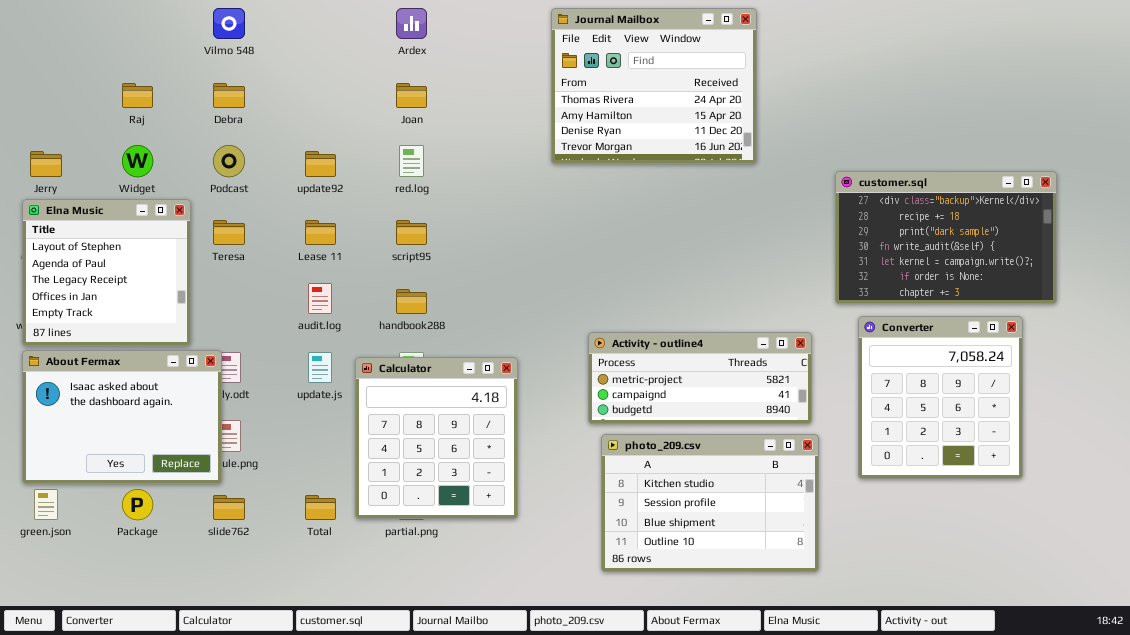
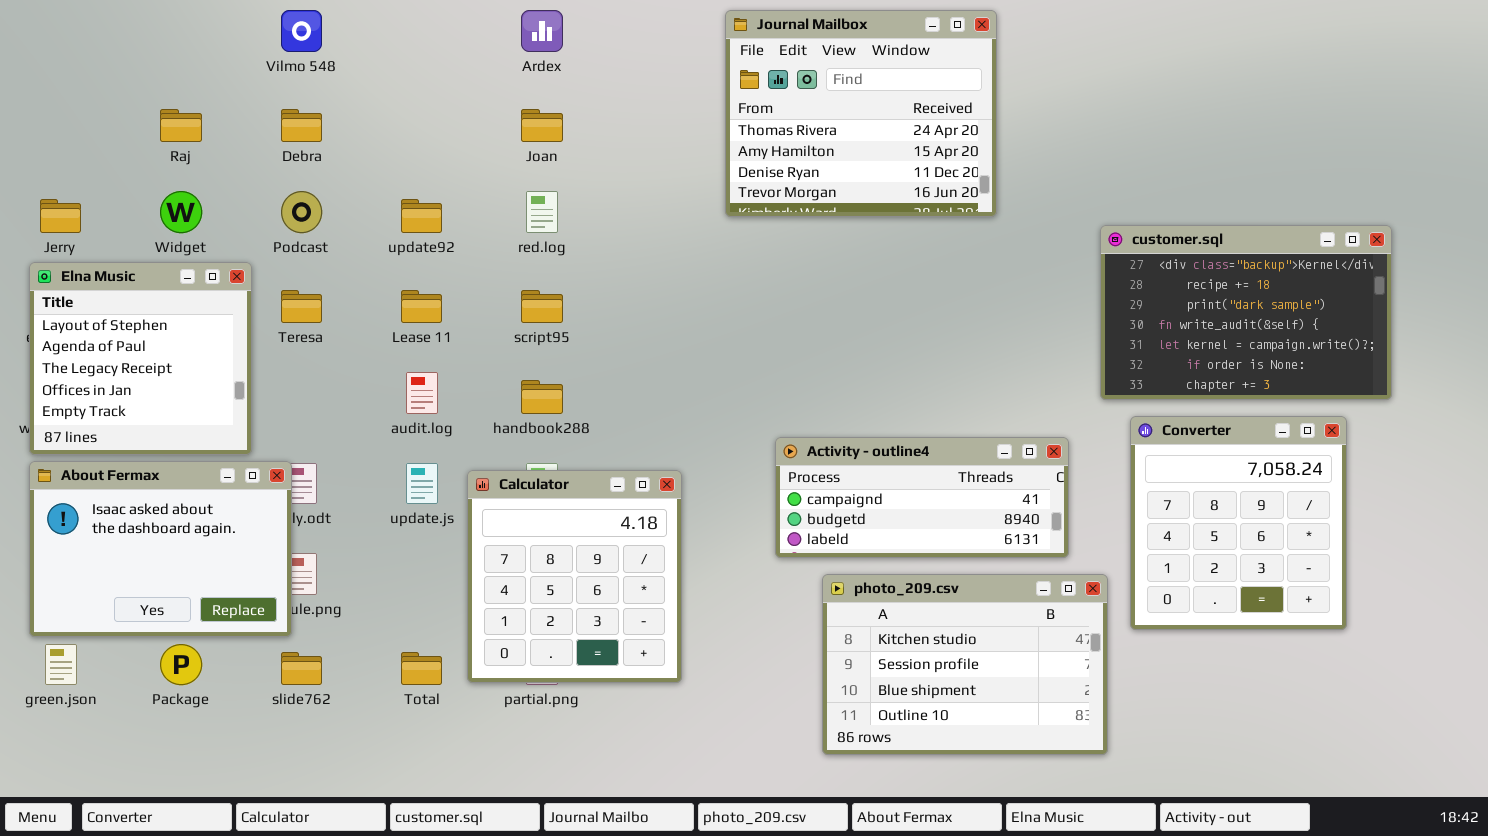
Activity - outline4: [588,332,812,424] -> [775,437,1069,558], scrolled down 1 row
photo_209.csv: [601,434,819,572] -> [822,574,1108,755], moved

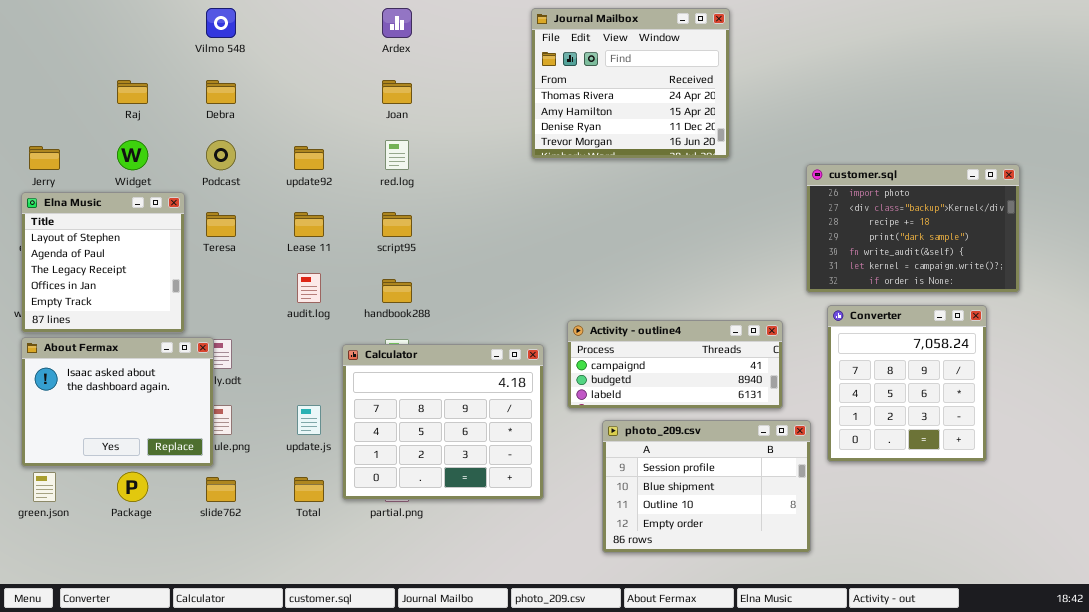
customer.sql: [1100,225,1392,400] -> [806,164,1020,293], scrolled up 1 row
update.js: [406,463,438,504] -> [297,405,321,435], moved
Calculator: [467,470,682,683] -> [342,344,544,500], resized
photo_209.csv: [822,574,1108,755] -> [602,420,811,553], scrolled down 1 row

